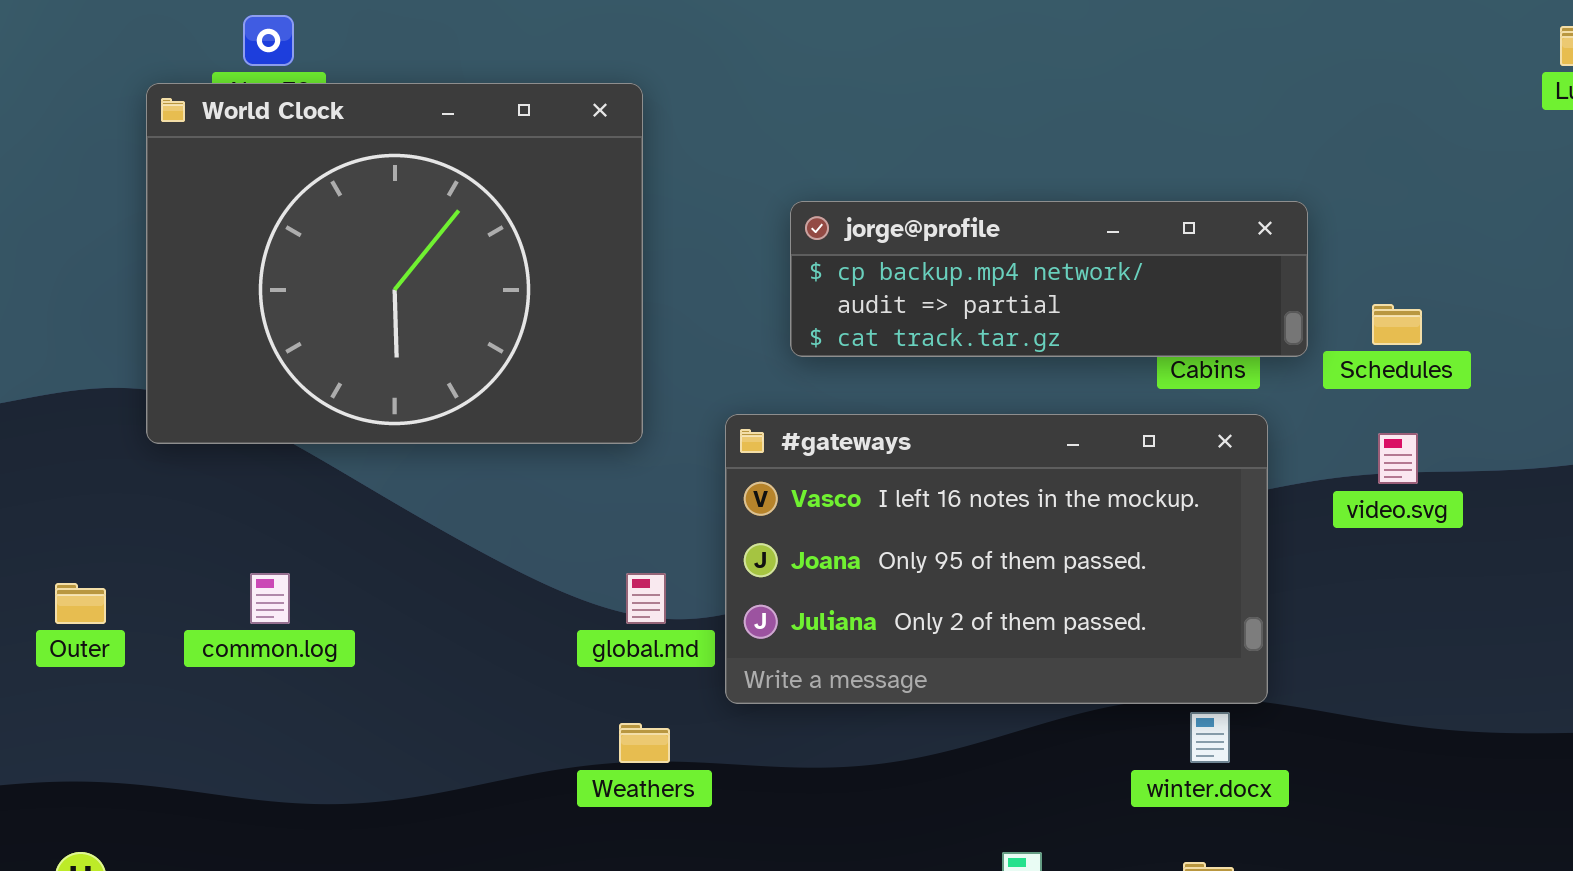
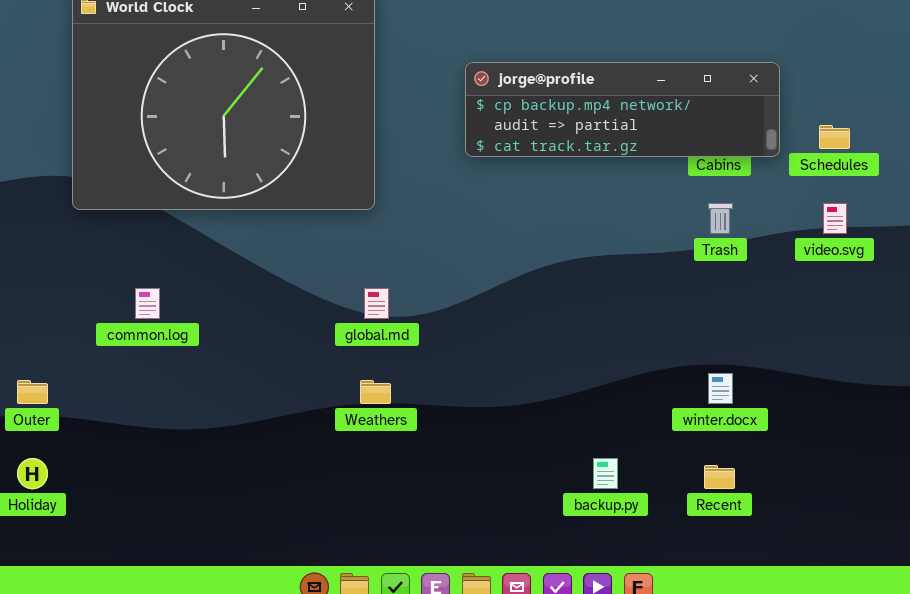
#gateways: [725,414,1268,704] -> none, closed
Outer: [55,583,106,624] -> [17,380,48,404], moved

